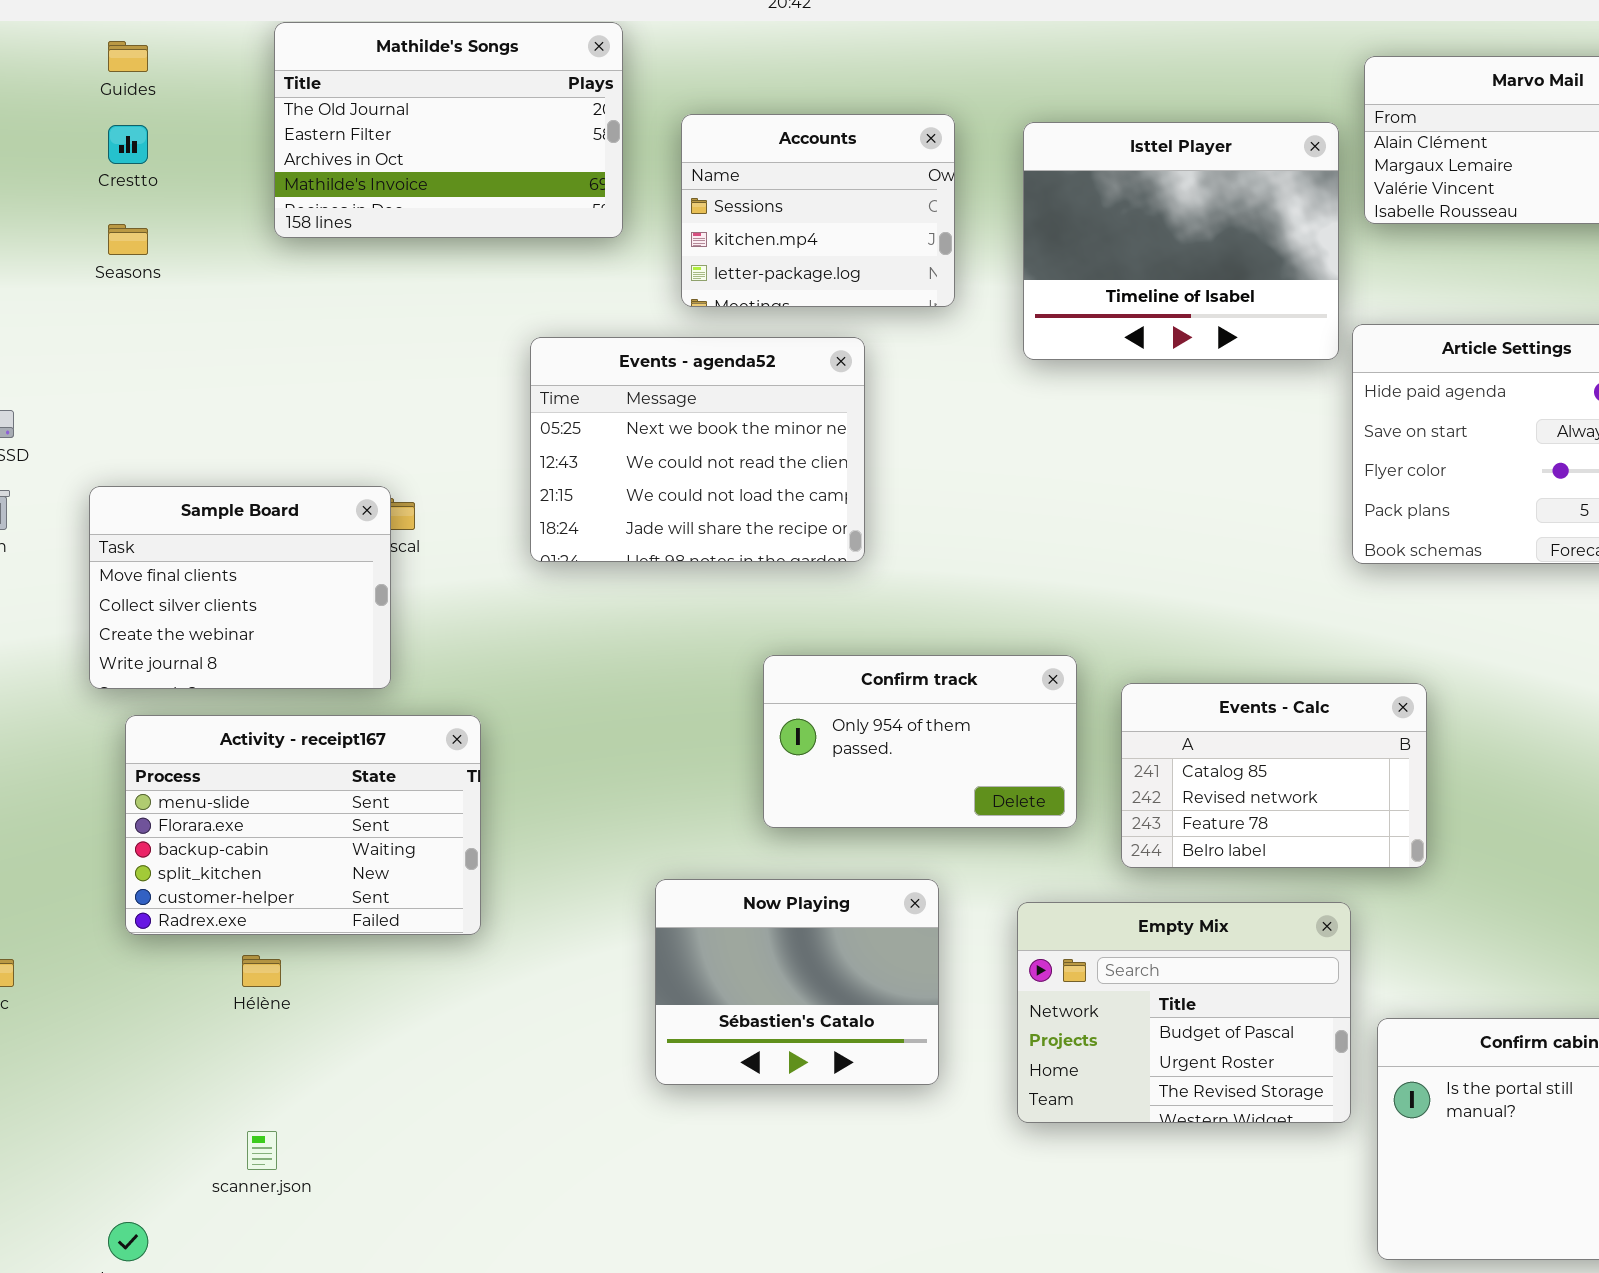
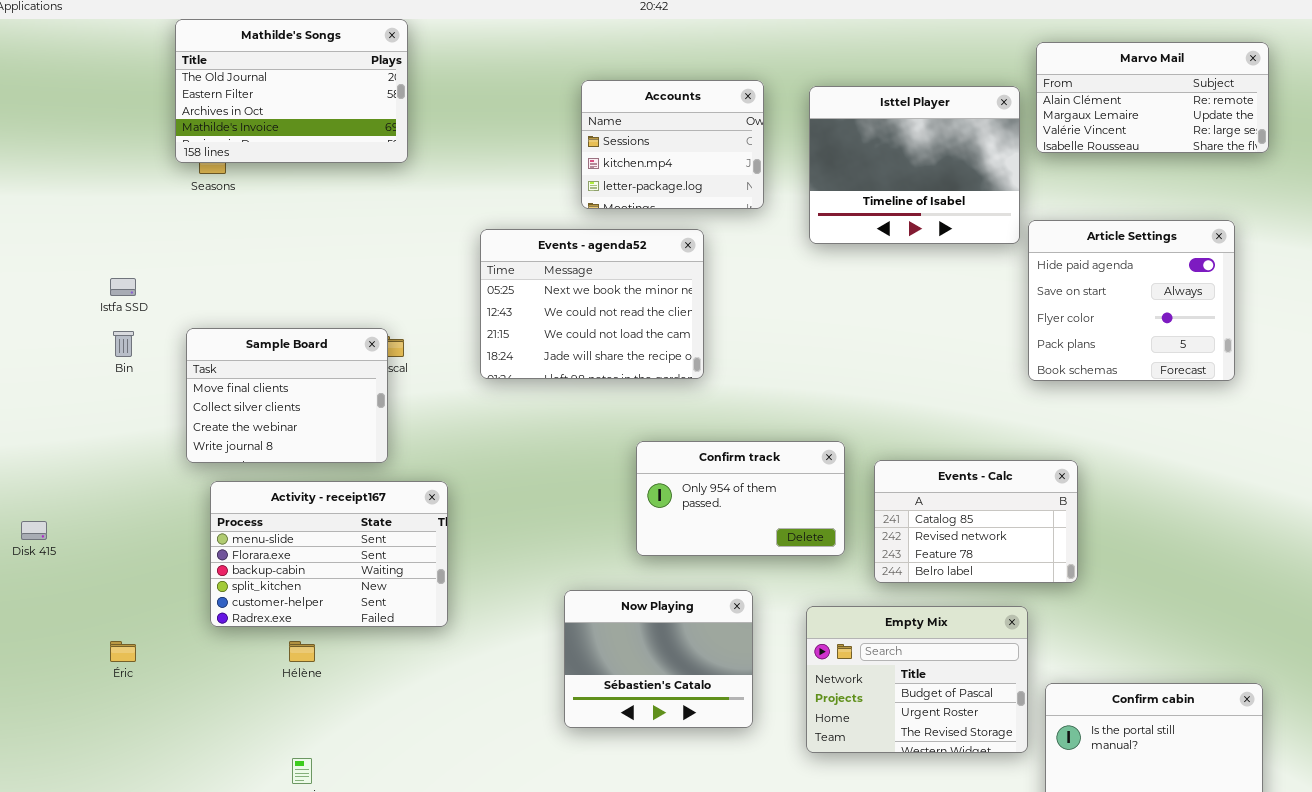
Mathilde's Songs: [274,22,623,238] -> [175,19,408,163], moved

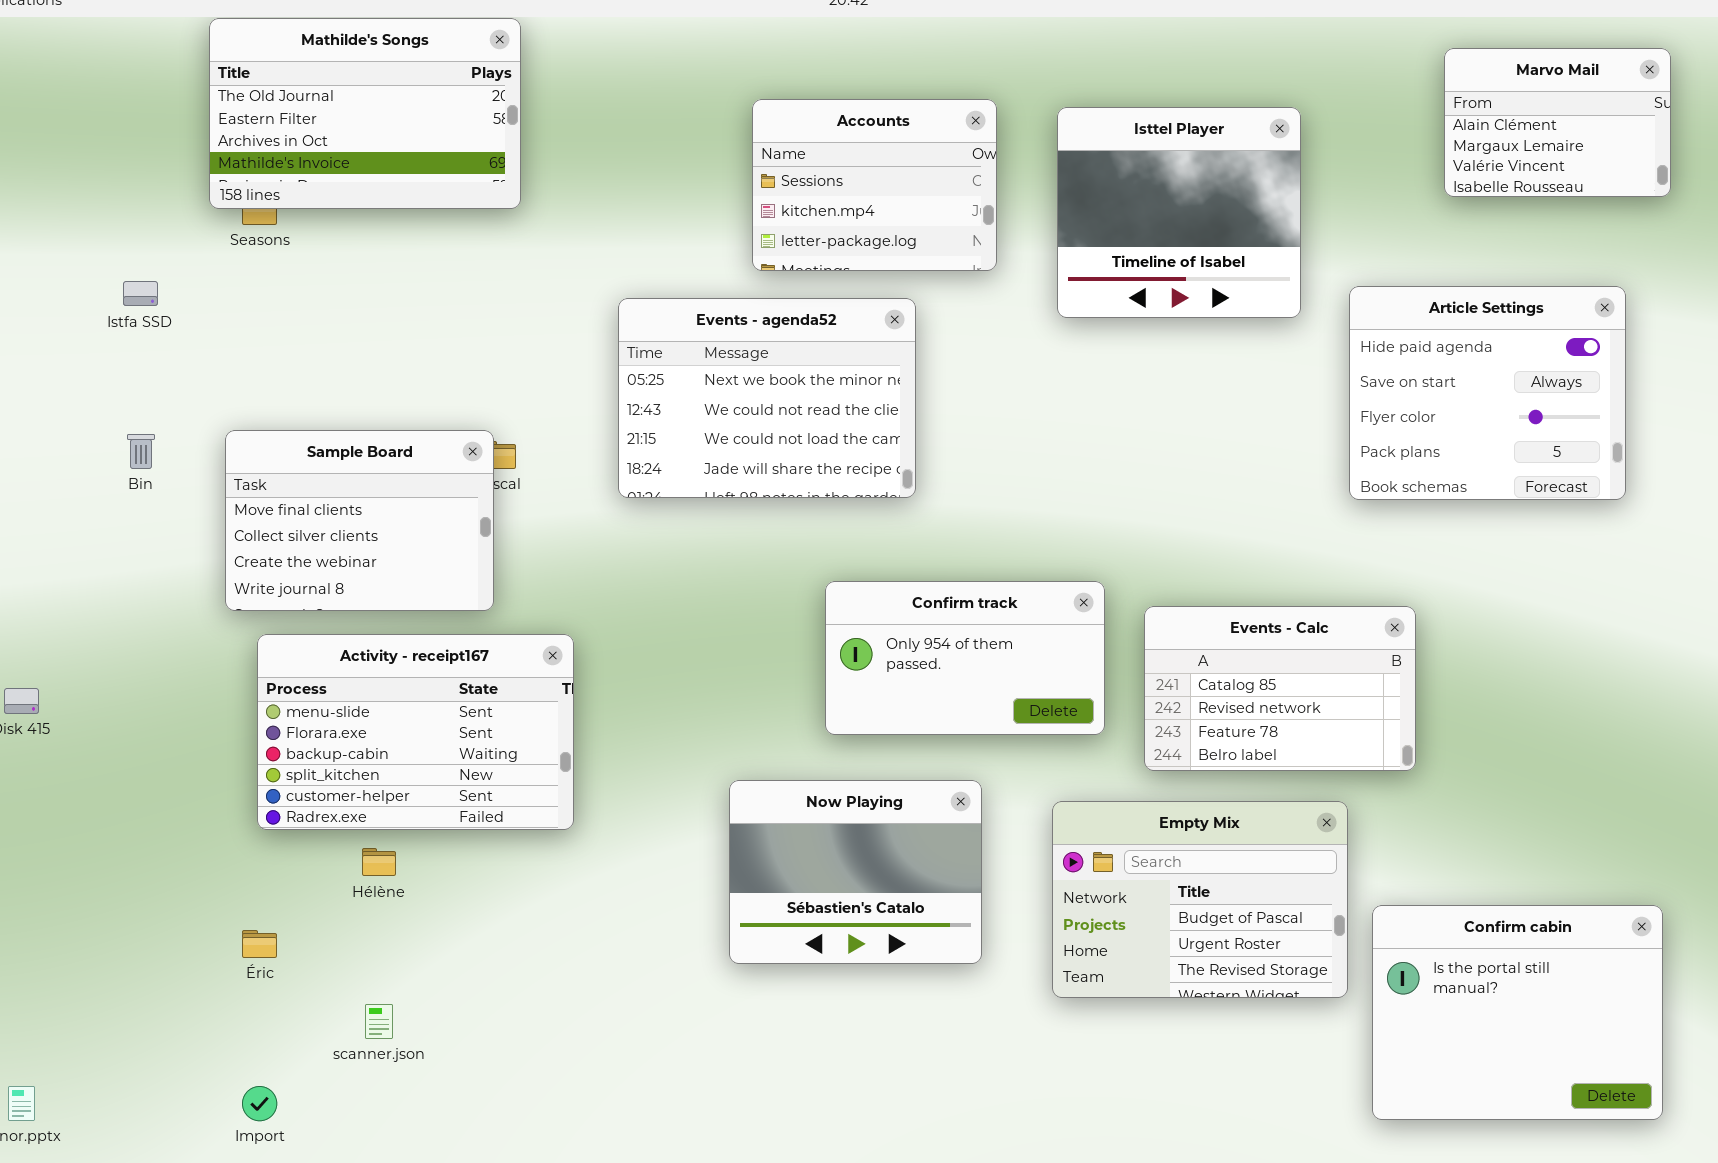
Marvo Mail: [1036,42,1269,153] -> [1444,48,1671,197], resized
Isttel Player: [809,86,1020,244] -> [1057,107,1301,318], resized
Istfa SSD: [110,278,136,296] -> [123,281,158,306], moved
Éric: [110,641,136,662] -> [242,930,277,958], moved

